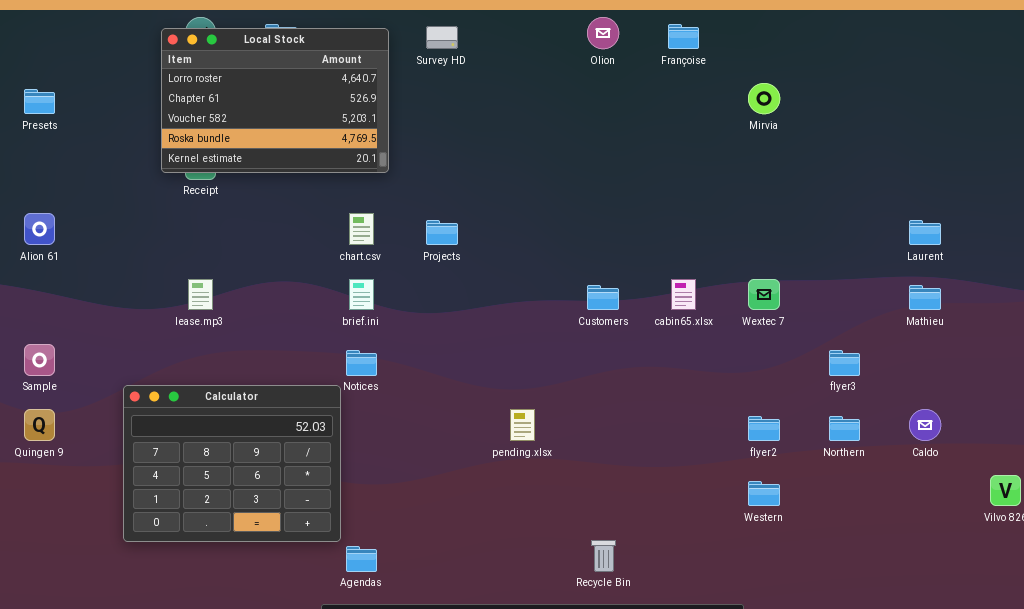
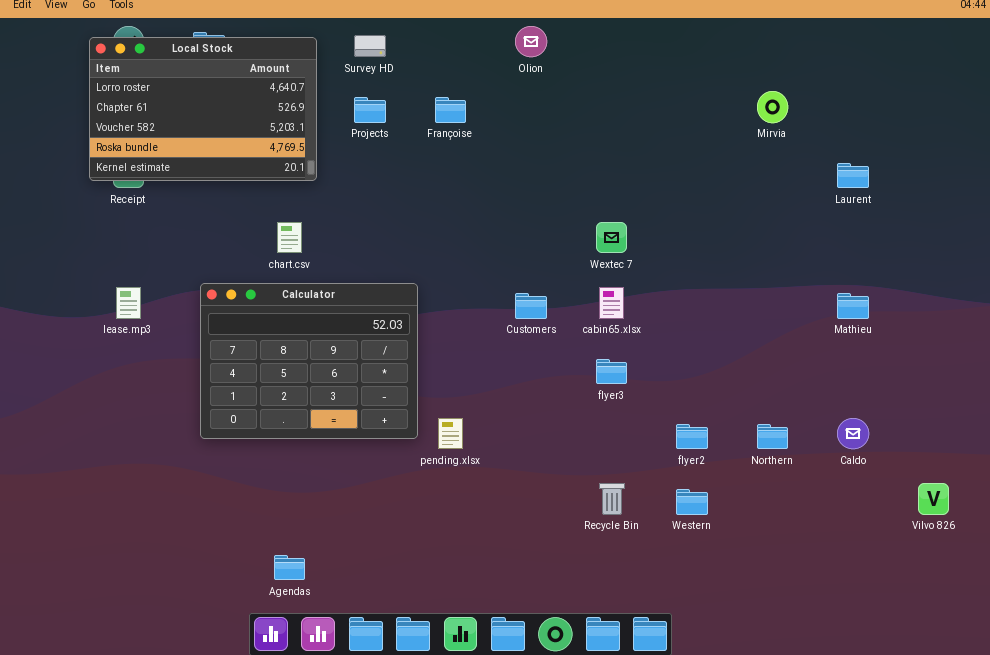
Françoise: [668,24,699,49] -> [435,97,466,123], moved
Mirvia: [748,83,780,114] -> [757,91,788,123], moved
Projects: [426,220,458,245] -> [354,97,386,123], moved
Laurent: [909,220,941,245] -> [837,163,869,188], moved
Wextec 7: [748,279,780,310] -> [596,222,627,253], moved
flyer3: [829,350,860,376] -> [596,359,627,384], moved
Calculator: [123,385,341,542] -> [200,283,418,439], moved
Recycle Bin: [591,540,616,572] -> [599,483,625,515], moved

